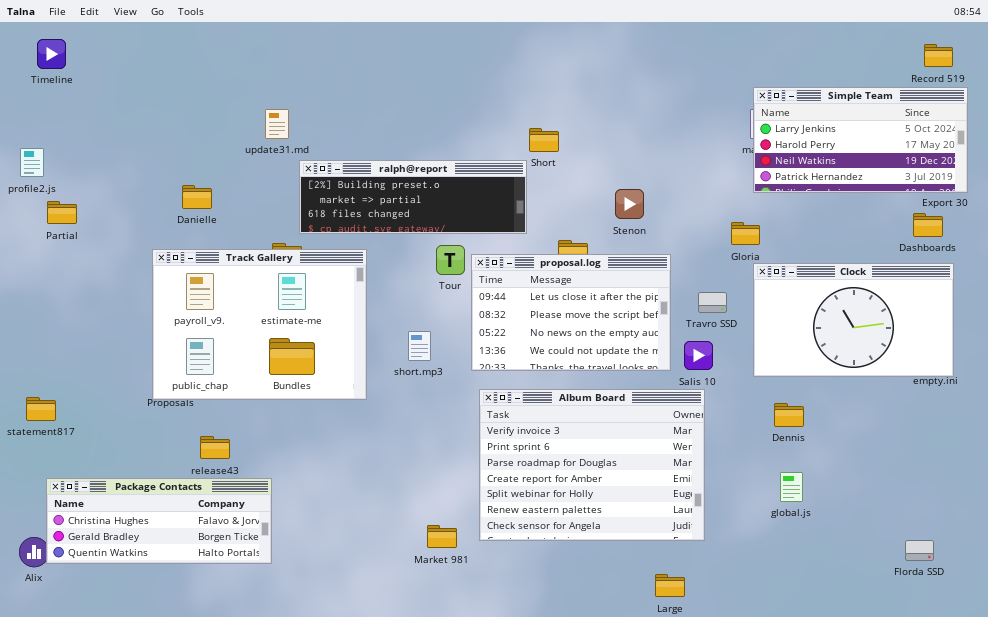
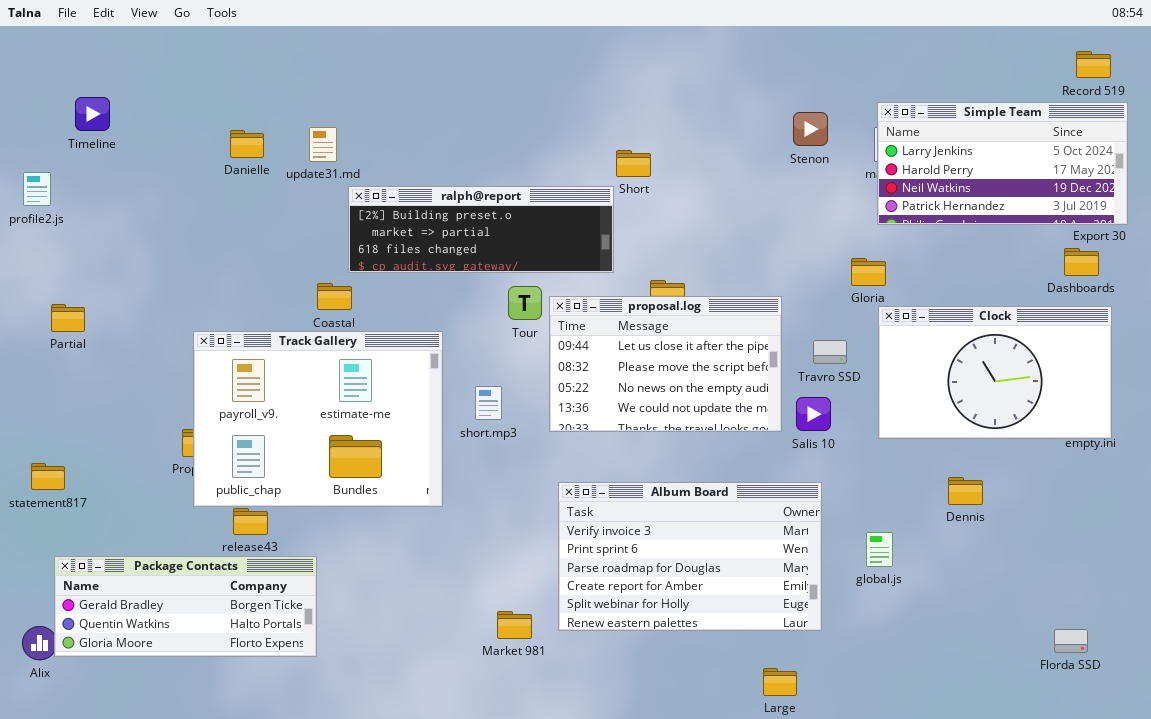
Timeline: [37,39,66,69] -> [75,97,110,131], moved
Danielle: [182,185,212,209] -> [230,130,264,158], moved
Stenon: [615,189,644,219] -> [793,112,828,146], moved
Partial: [47,201,77,224] -> [51,304,85,332], moved
Track Gallery: [152,249,367,400] -> [193,331,443,507], moved
Album Board: [479,389,705,541] -> [558,482,822,631], resized
Dennis: [774,403,804,427] -> [948,477,983,505], moved
global.js: [780,472,803,502] -> [866,532,893,567], moved
Package Contacts: [46,478,272,564] -> [54,556,317,657], scrolled down 1 row

